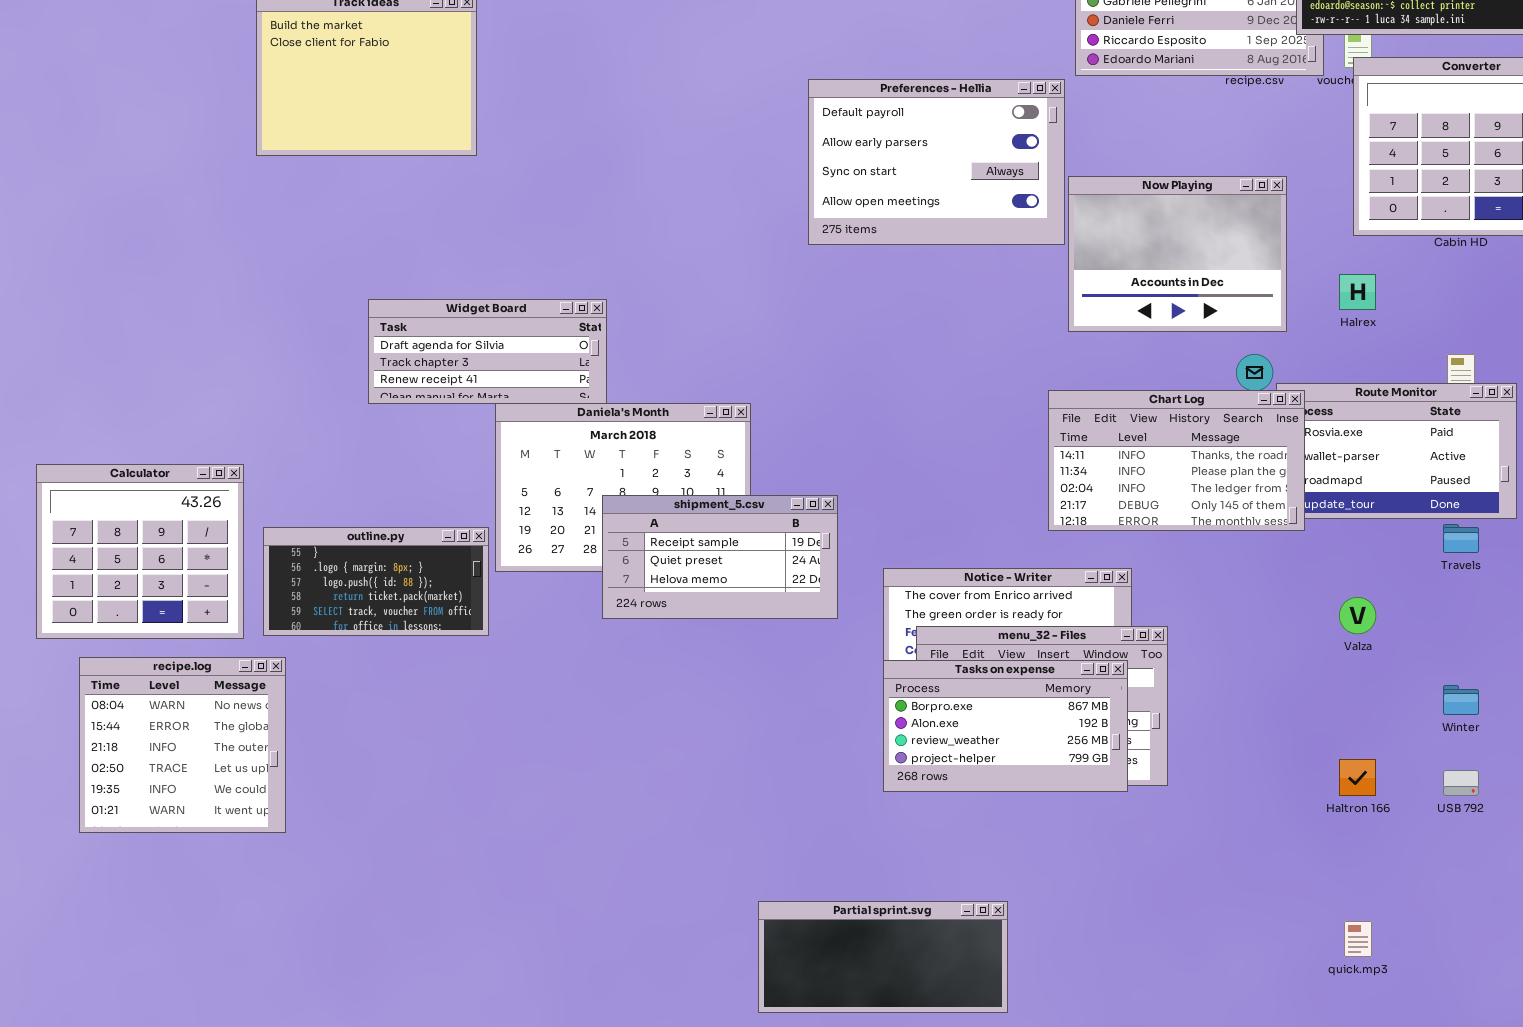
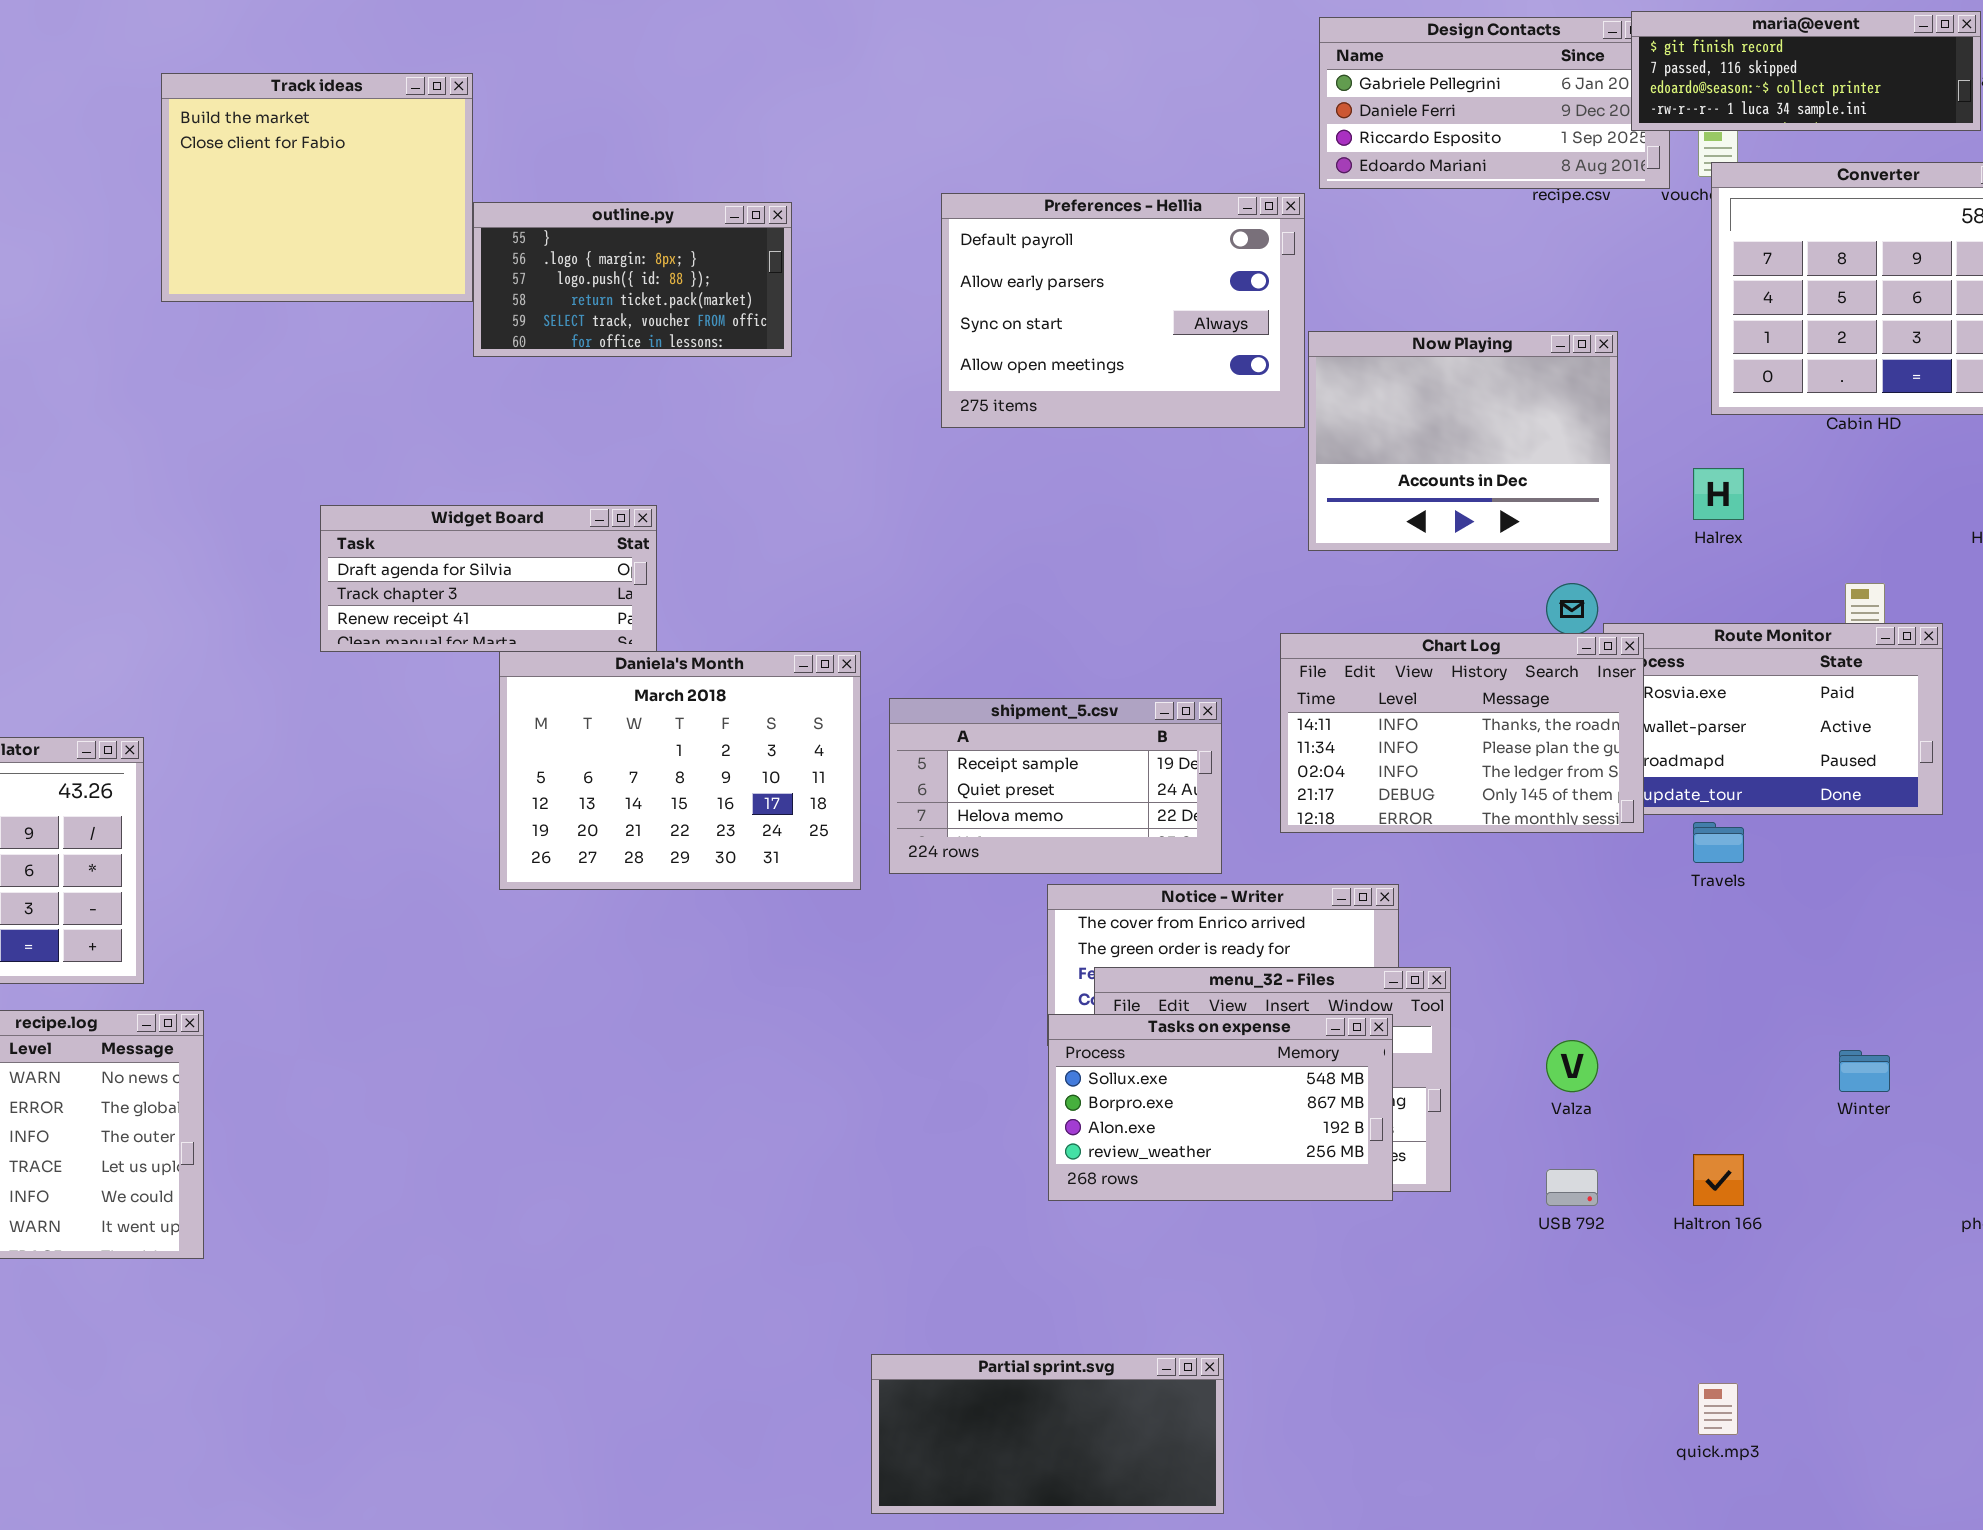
shipment_5.csv: [602,495,838,619] -> [889,698,1222,874], moved
Travels: [1443,524,1479,553] -> [1693,822,1744,863], moved
outline.py: [263,527,489,636] -> [473,202,792,357], moved
Valza: [1339,597,1376,634] -> [1546,1040,1598,1092], moved
Tasks on expense: [883,660,1128,792] -> [1048,1014,1393,1201], scrolled up 1 row
USB 792: [1443,770,1479,796] -> [1546,1169,1598,1206], moved

